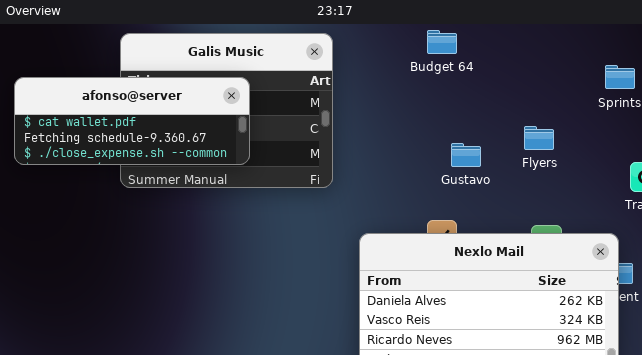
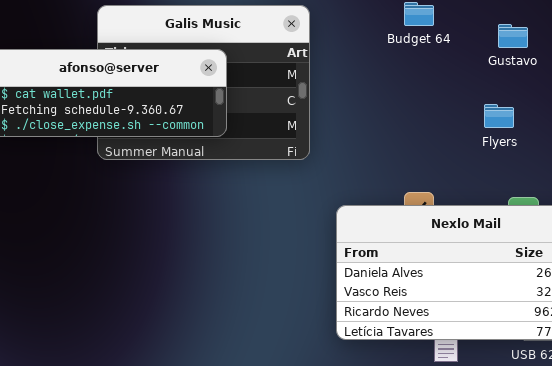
Flyers: [524,126,554,150] -> [484,104,514,128], moved
Gustavo: [451,143,481,167] -> [498,24,528,48], moved

